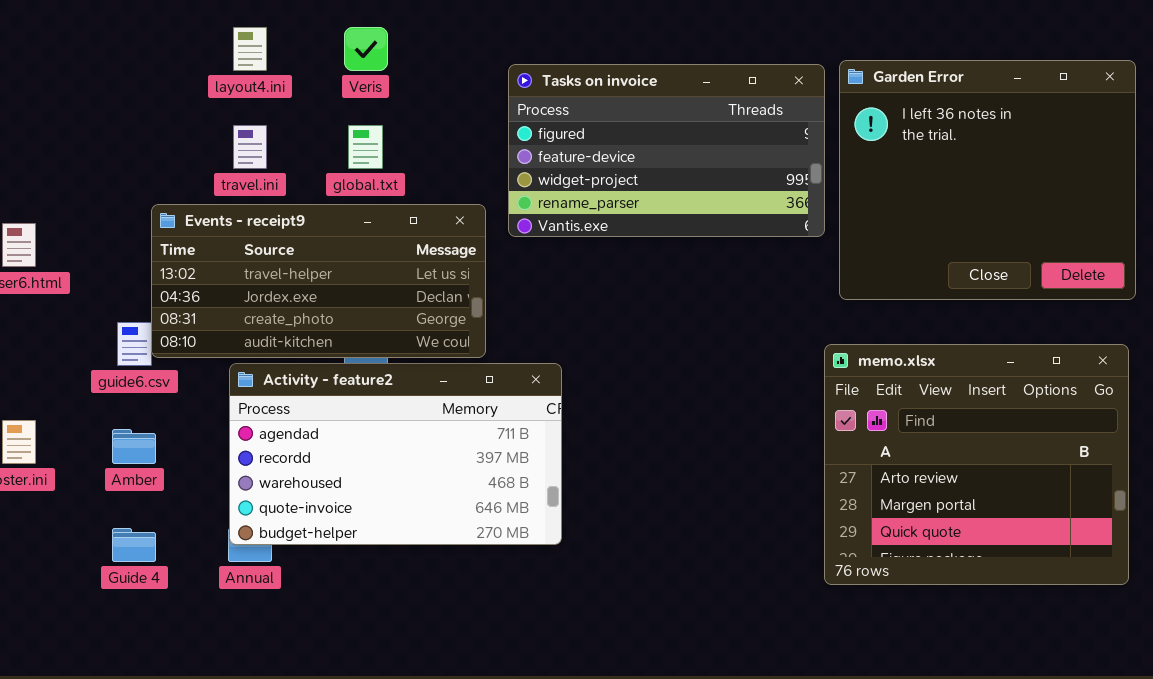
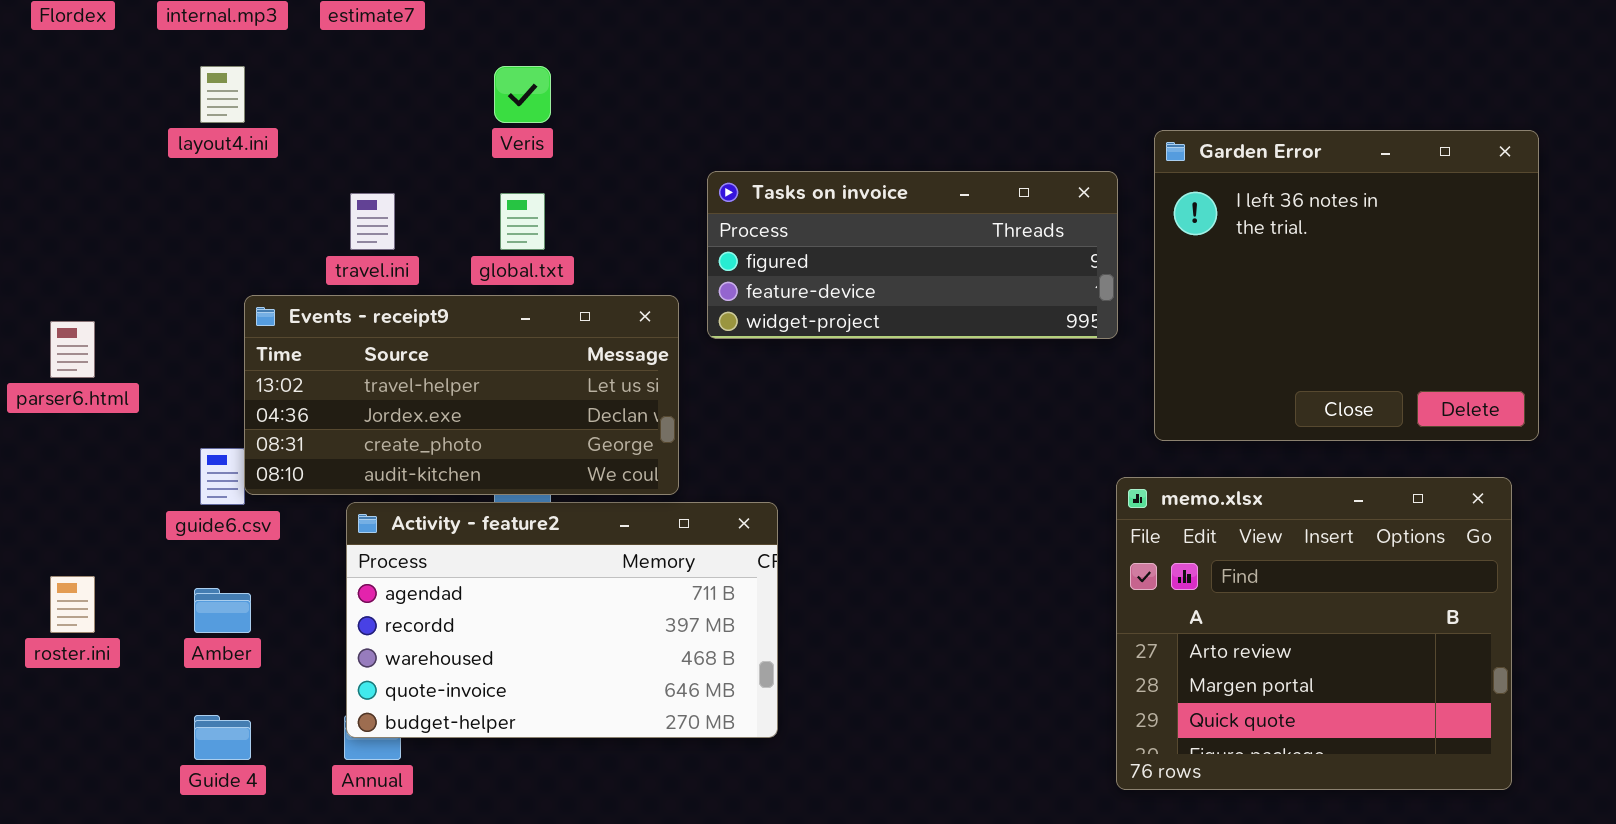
layout4.ini: [233,27,267,71] -> [200,66,245,123], moved
Garden Error: [839,60,1136,300] -> [1154,130,1539,441], moved
Tasks on invoice: [508,64,825,237] -> [707,171,1118,339], resized

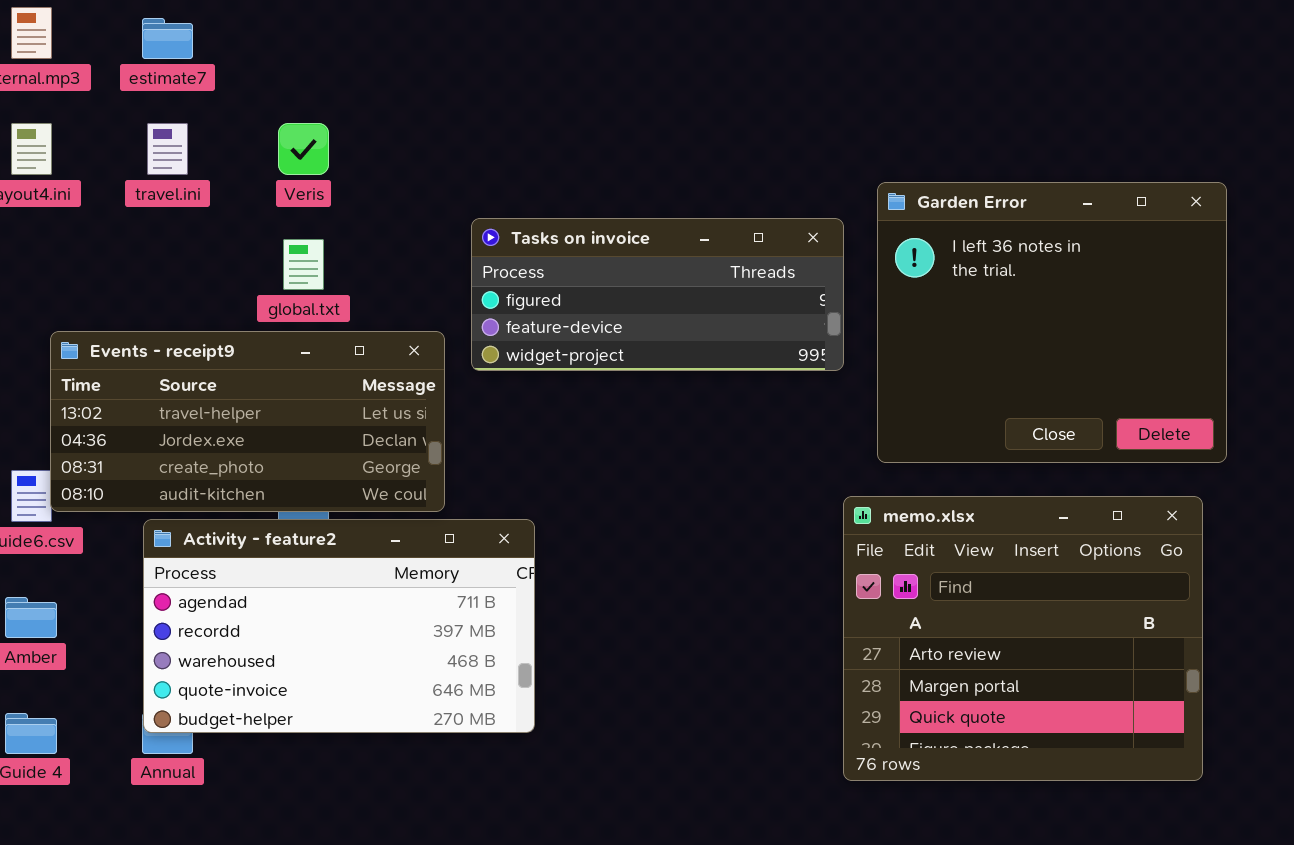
travel.ini: [350,193,395,250] -> [147,123,188,175], moved

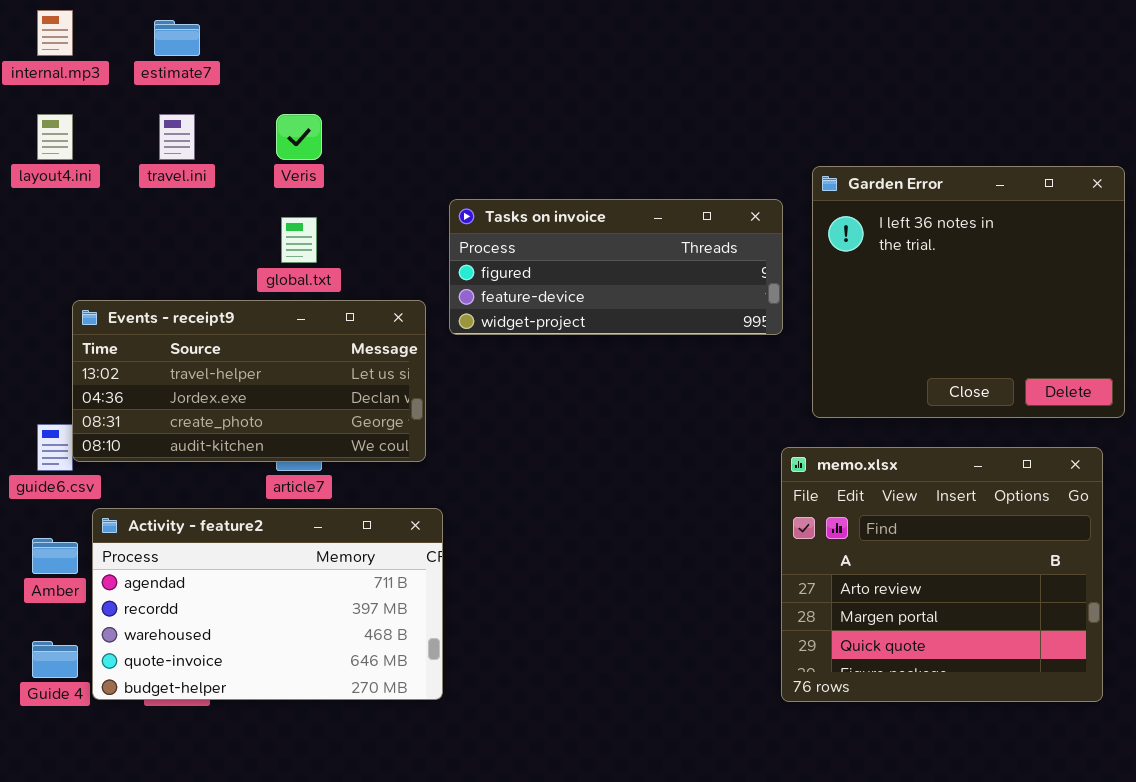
Activity - feature2: [143,519,535,733] -> [92,508,443,700], moved

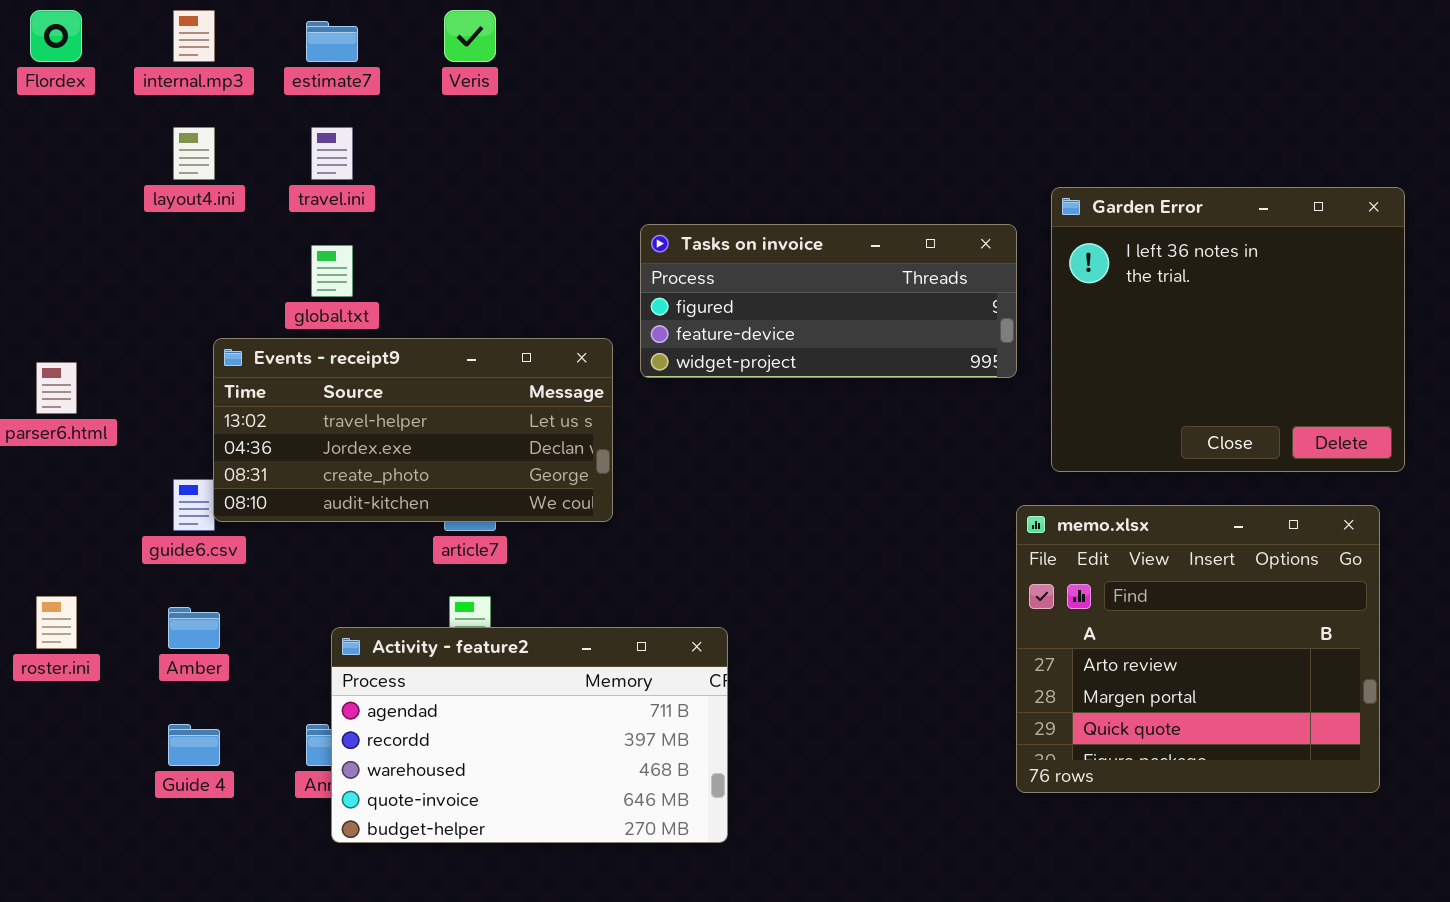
Veris: [276,114,322,160] -> [444,10,496,62], moved
global.txt: [281,217,317,263] -> [311,245,353,297], moved
Activity - feature2: [92,508,443,700] -> [331,627,728,843], moved

